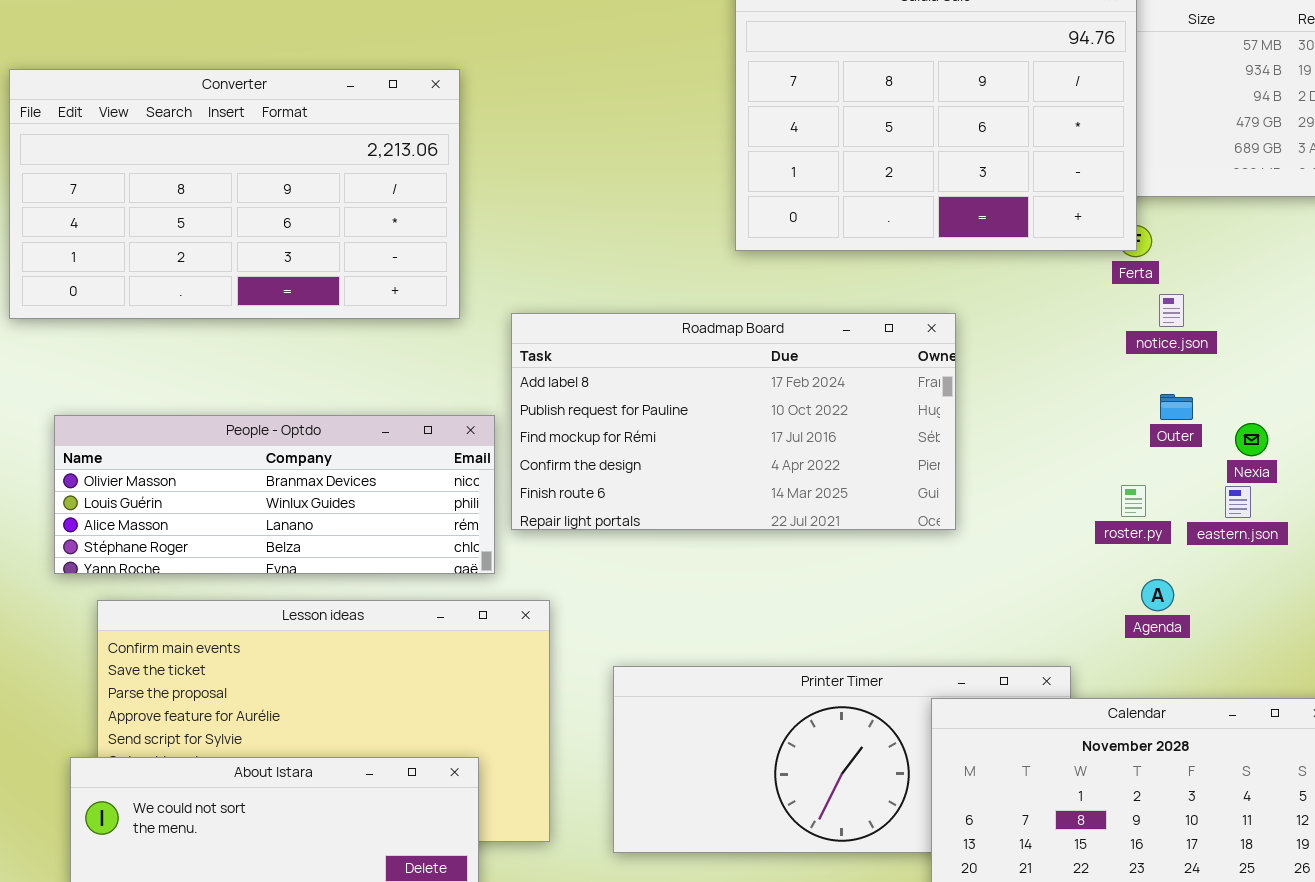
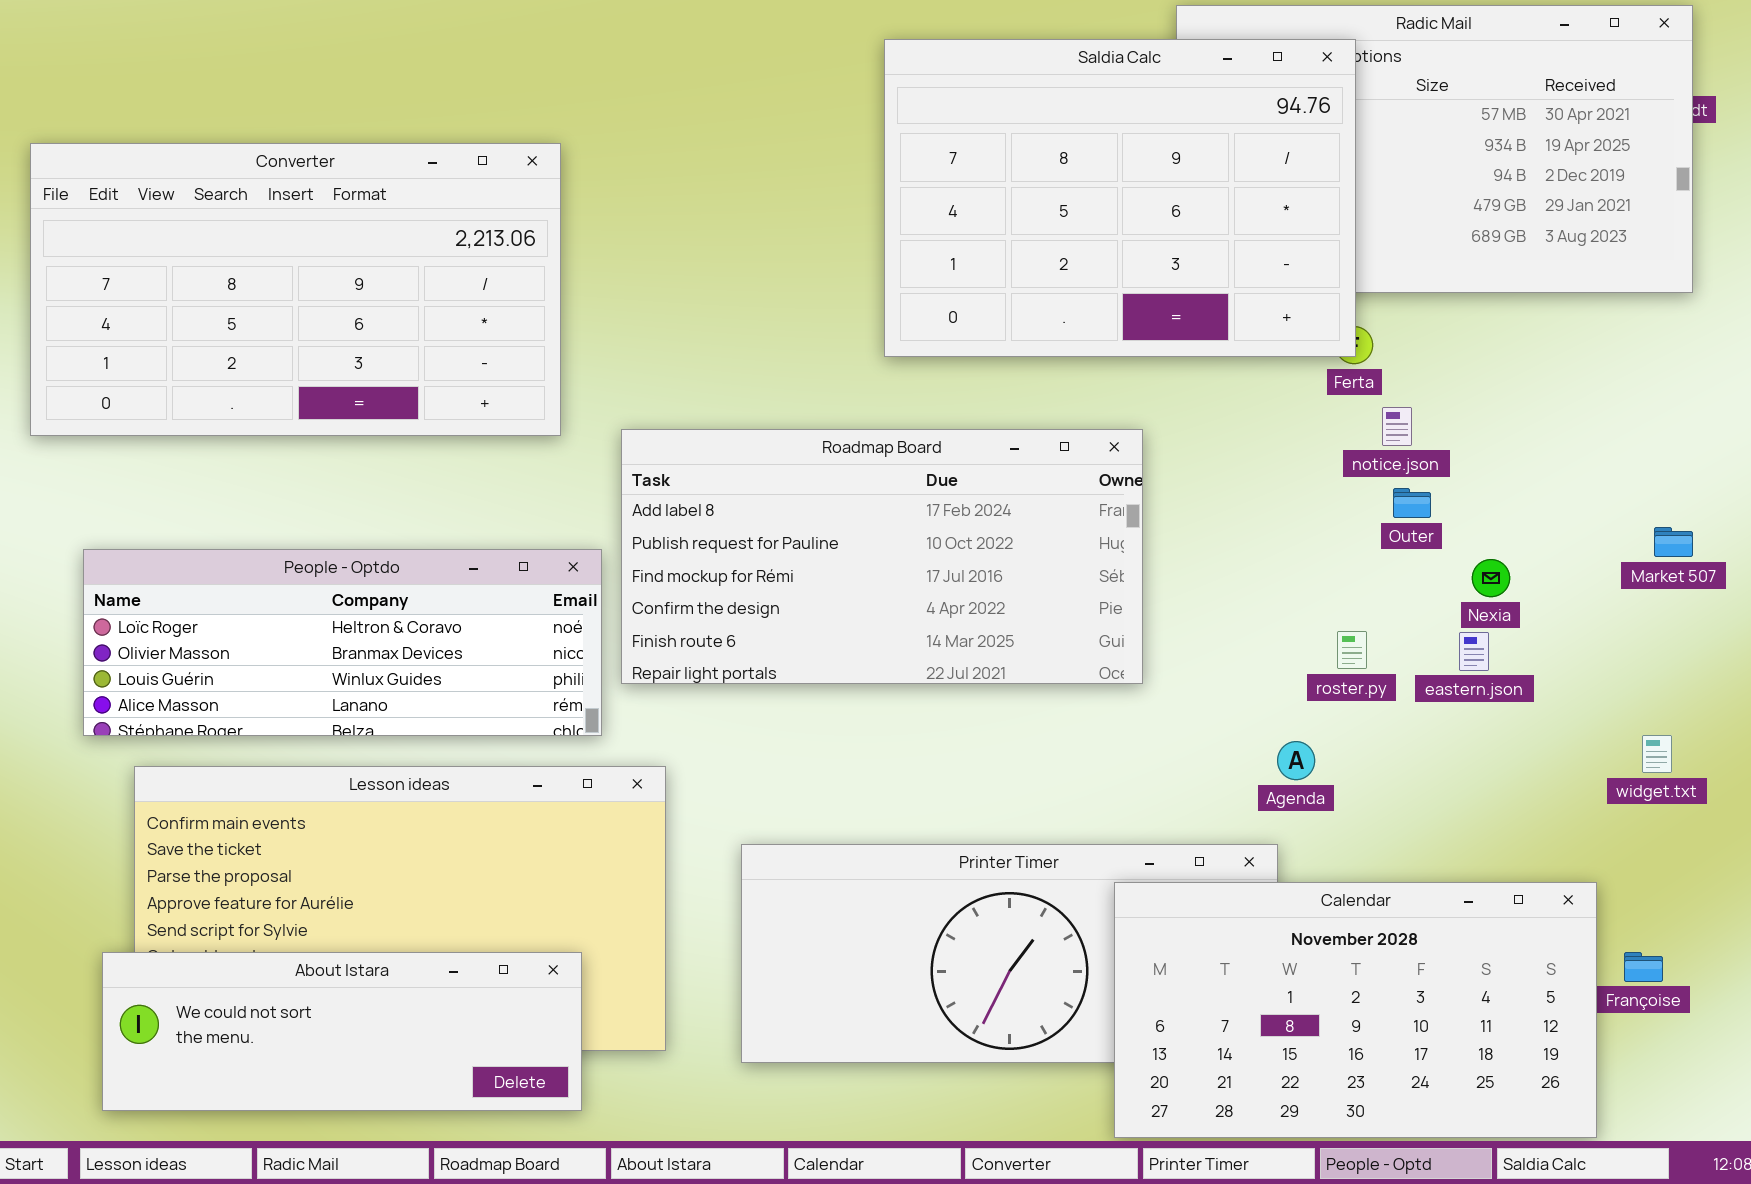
Outer: [1160,394,1193,420] -> [1393,488,1431,518], moved
People - Optdo: [54,415,495,574] -> [83,549,602,736], scrolled up 1 row
Agenda: [1141,579,1174,611] -> [1277,741,1315,780], moved

